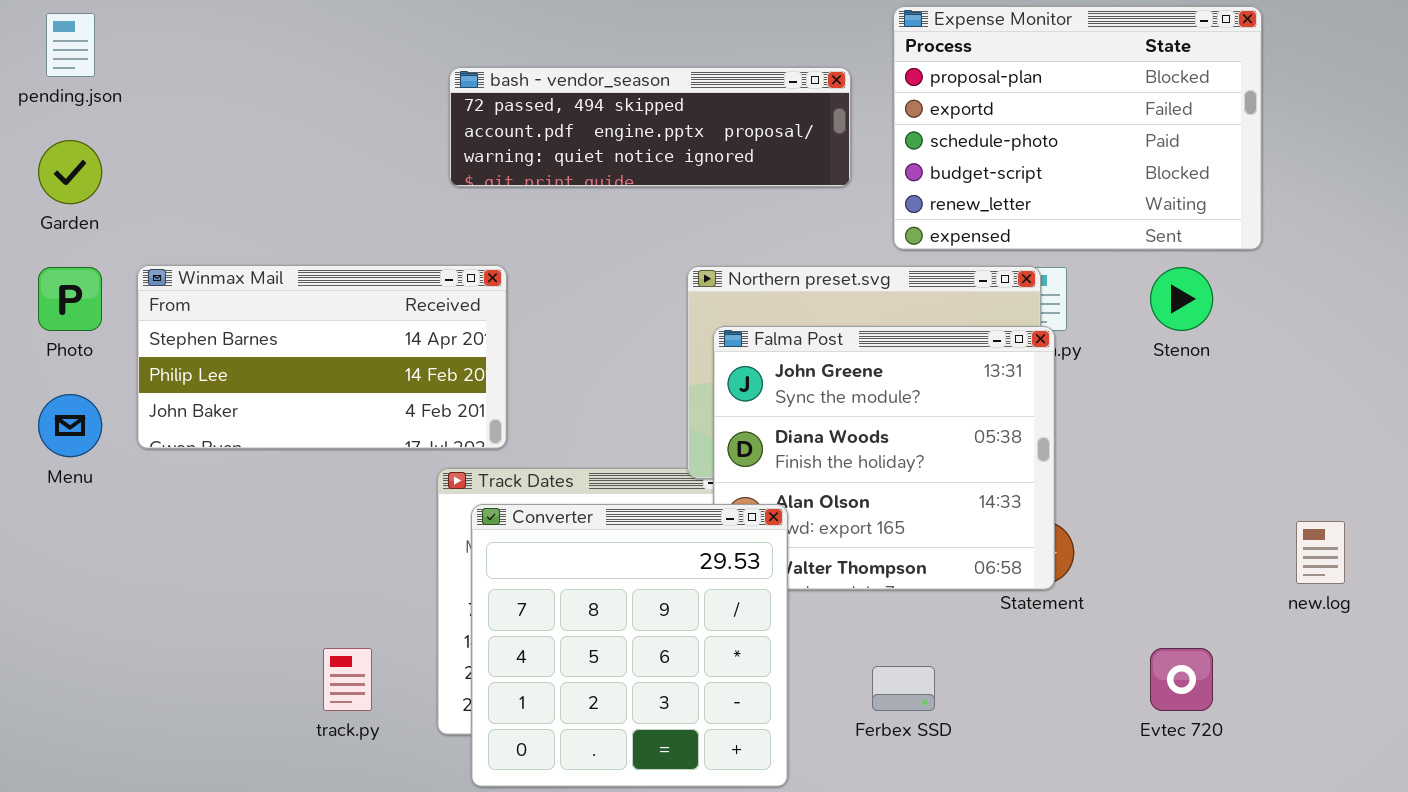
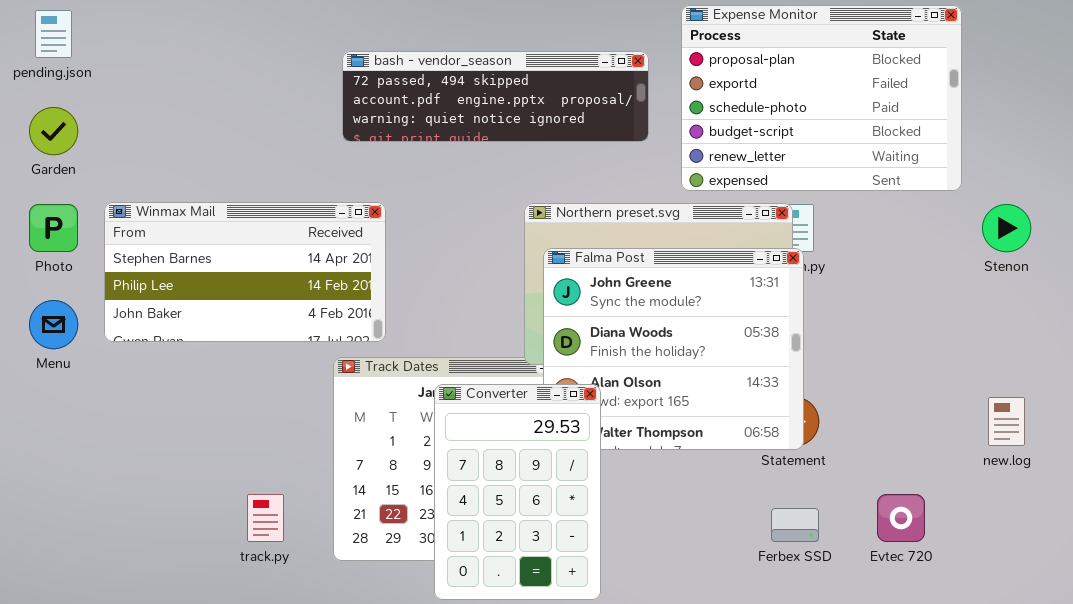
Stenon: [1150,267,1213,331] -> [982,204,1031,252], moved
Converter: [471,504,788,787] -> [434,384,601,600], resized
Ferbex SSD: [872,666,935,711] -> [771,508,819,542], moved

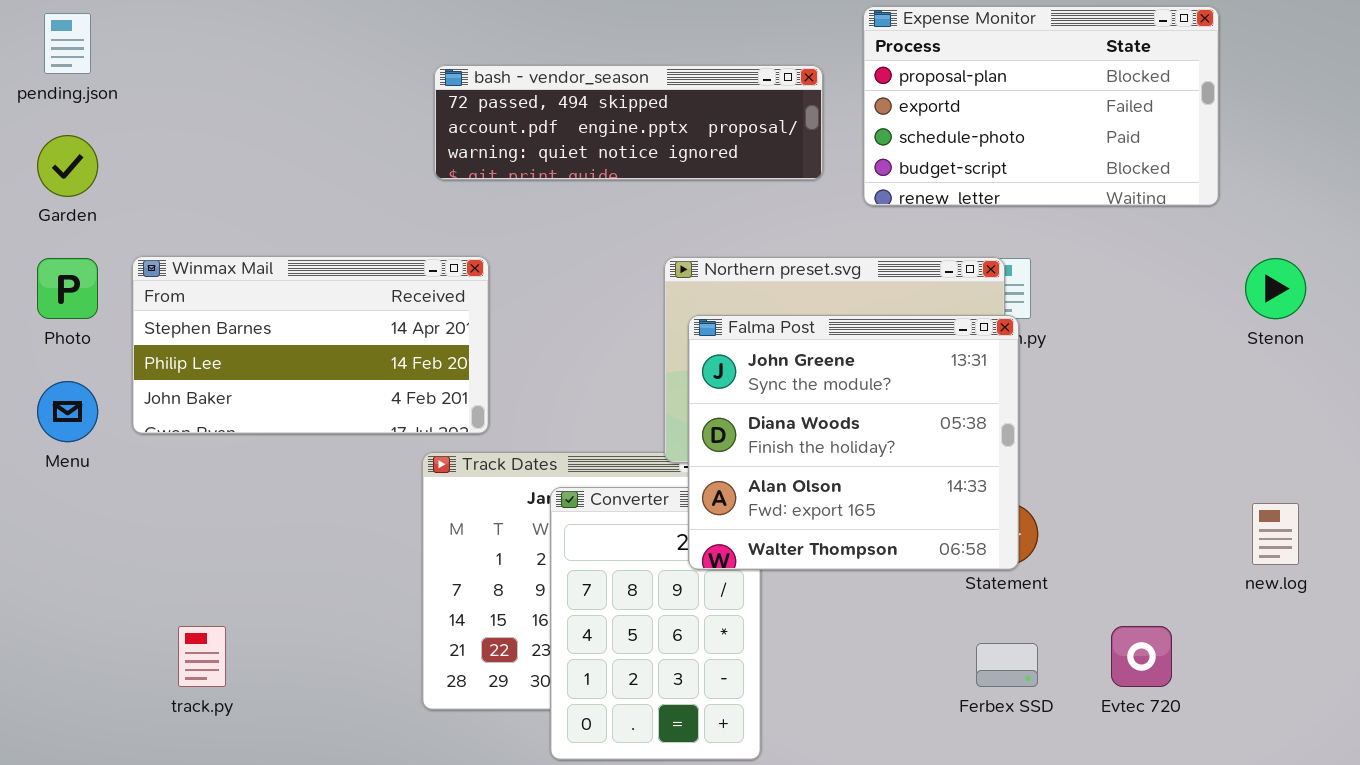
Expense Monitor: [681,5,962,191] -> [863,6,1219,206], resized
Falma Post: [543,248,804,450] -> [688,315,1019,570], raised
track.py: [247,494,284,542] -> [178,626,226,687], moved

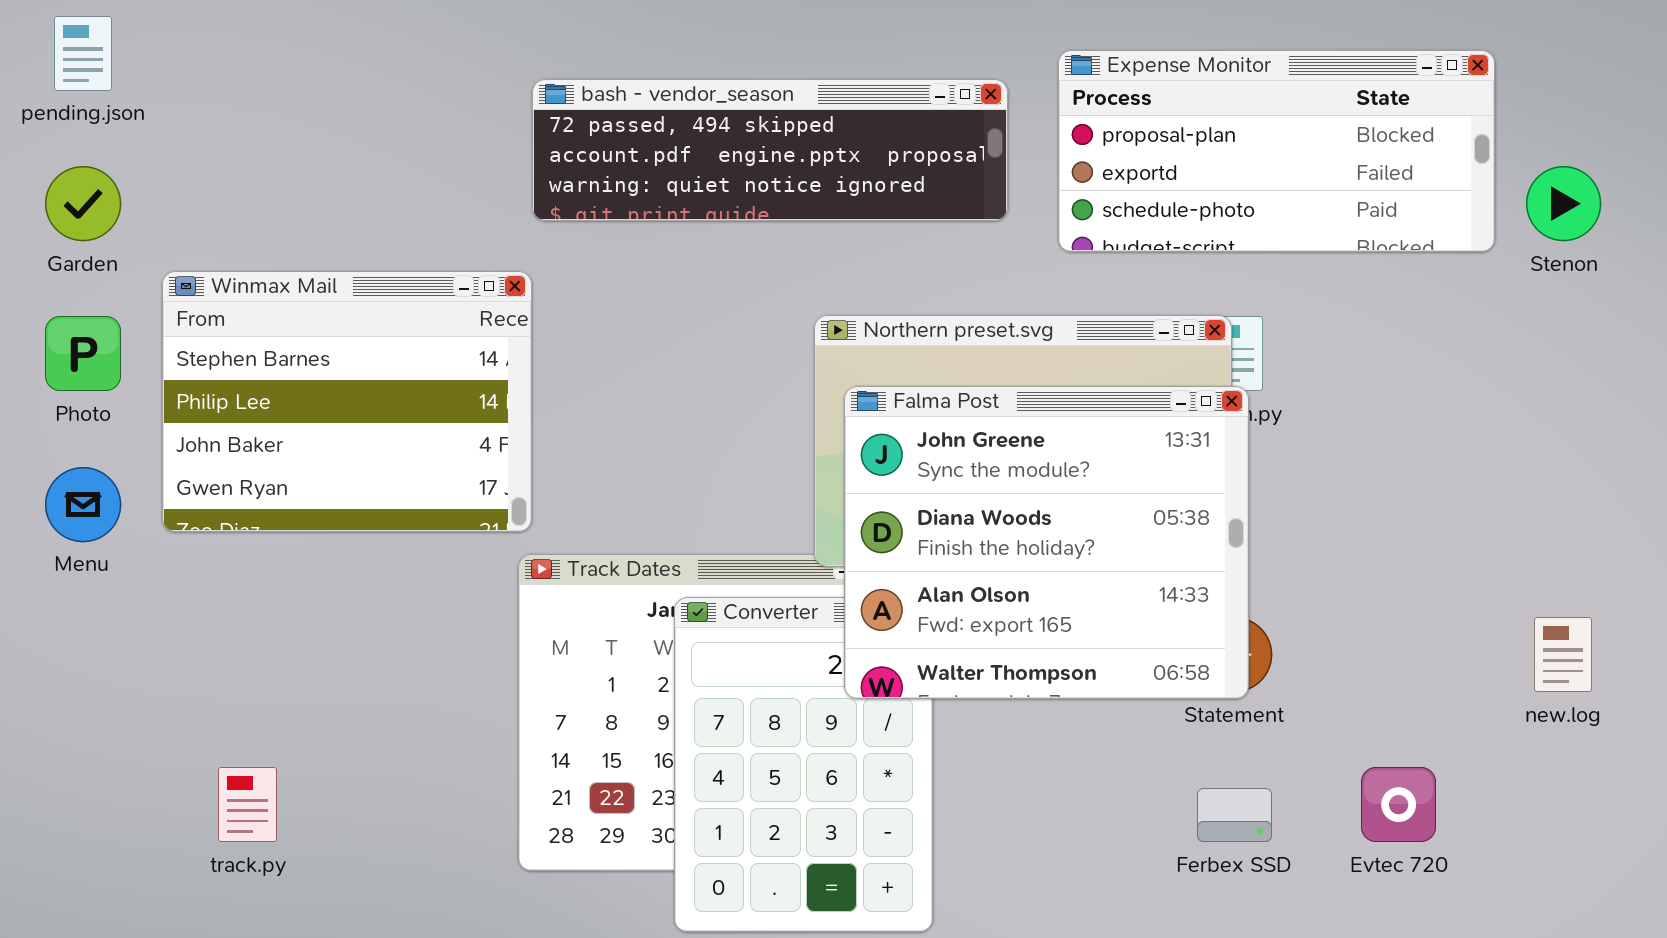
Expense Monitor: [863,6,1219,206] -> [1058,50,1495,252], resized
Winmax Mail: [132,256,489,434] -> [162,271,532,532], resized
Stenon: [1245,258,1306,319] -> [1526,166,1601,241], moved

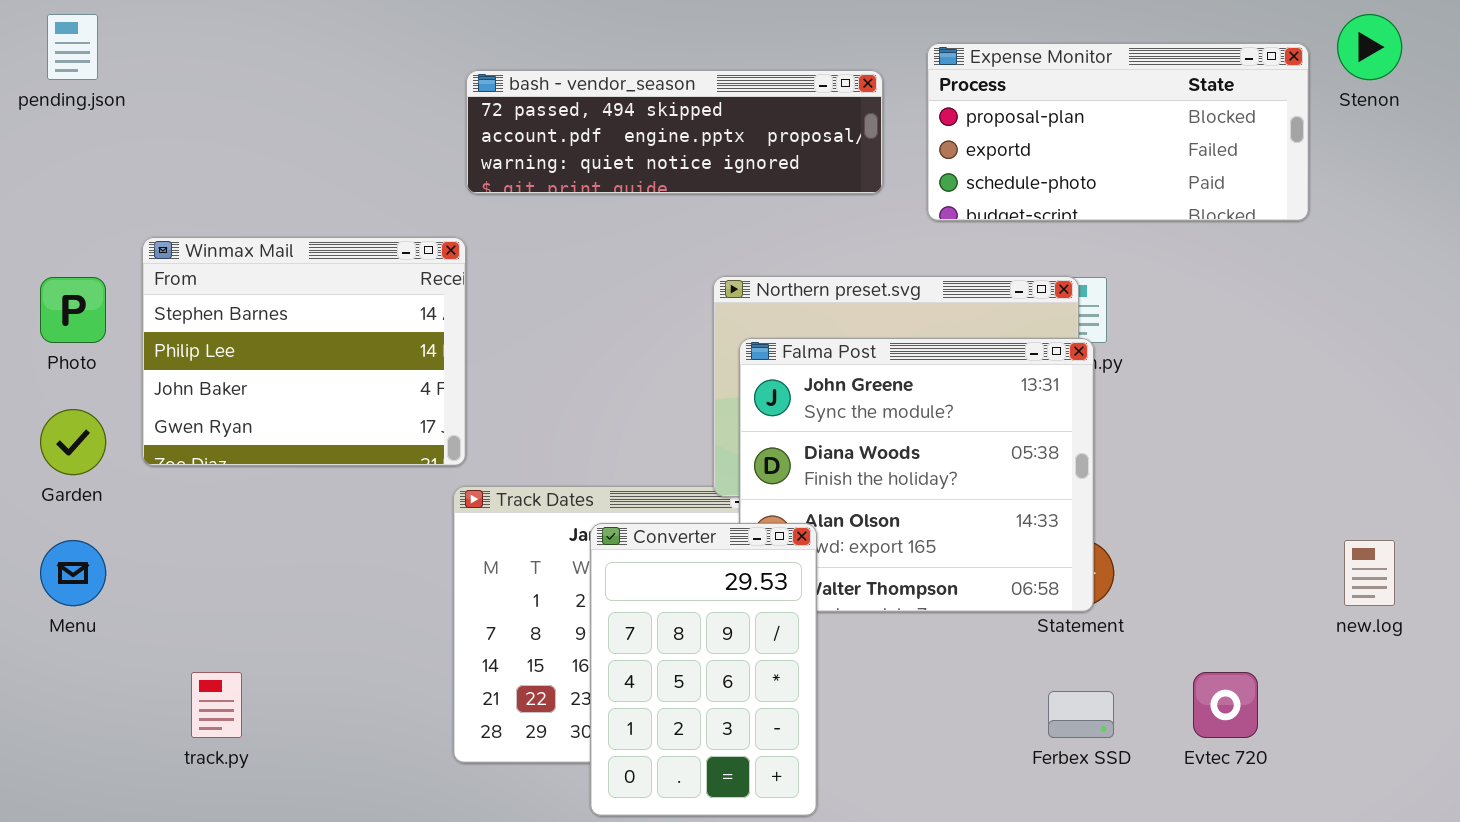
Garden: [45,166,121,241] -> [40,409,106,475], moved
Stenon: [1526,166,1601,241] -> [1337,14,1402,80], moved
Menu: [45,467,121,542] -> [40,540,106,606], moved
Converter: [674,597,933,932] -> [590,523,817,816], raised

